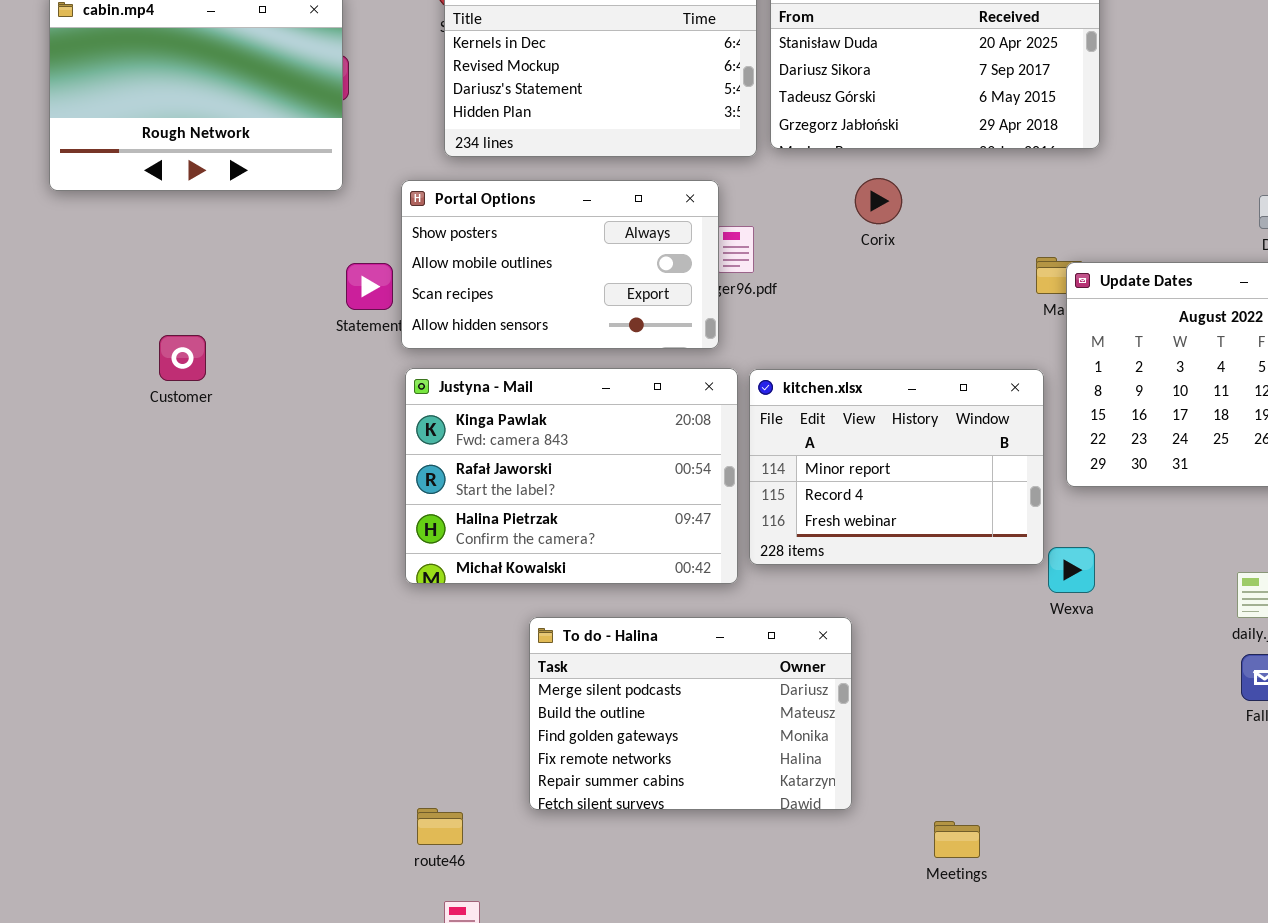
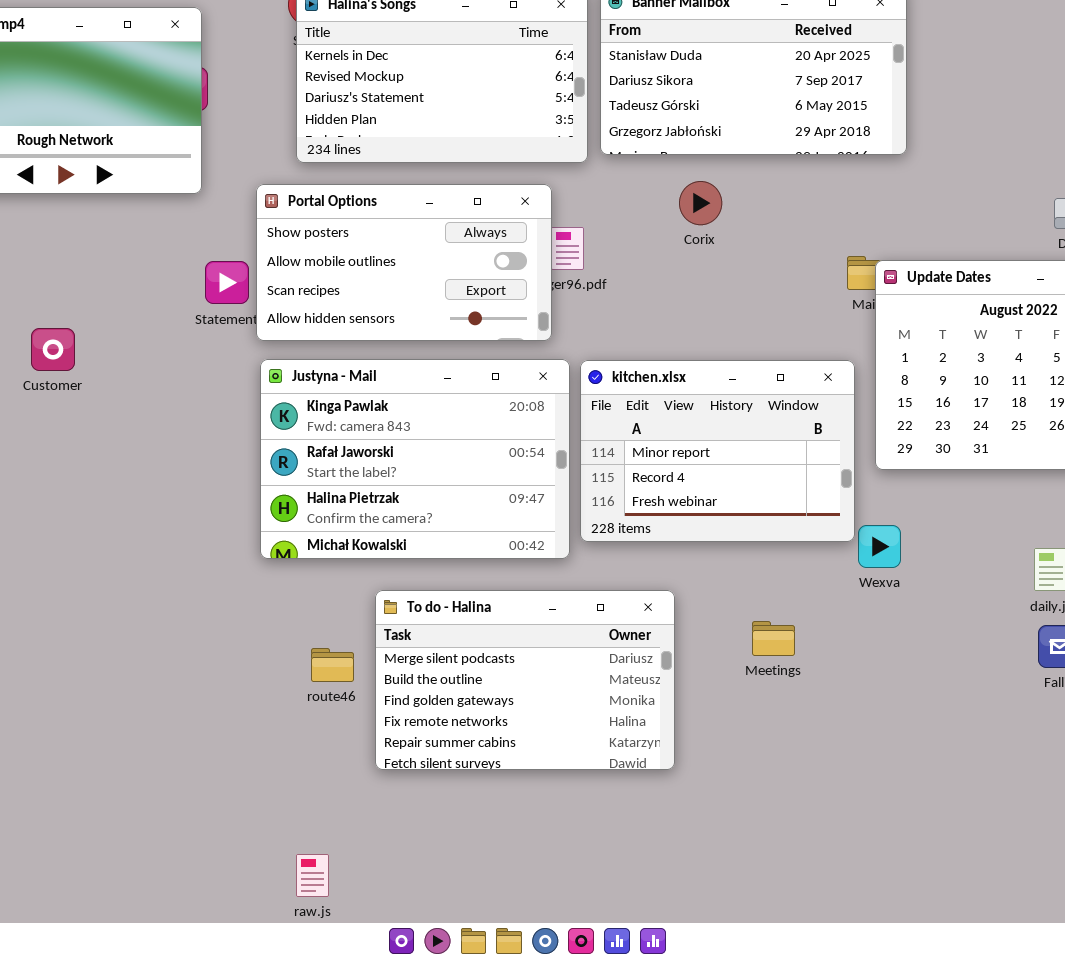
route46: [417,808,463,845] -> [311,648,354,682], moved
Meetings: [934,821,980,858] -> [752,621,795,656], moved

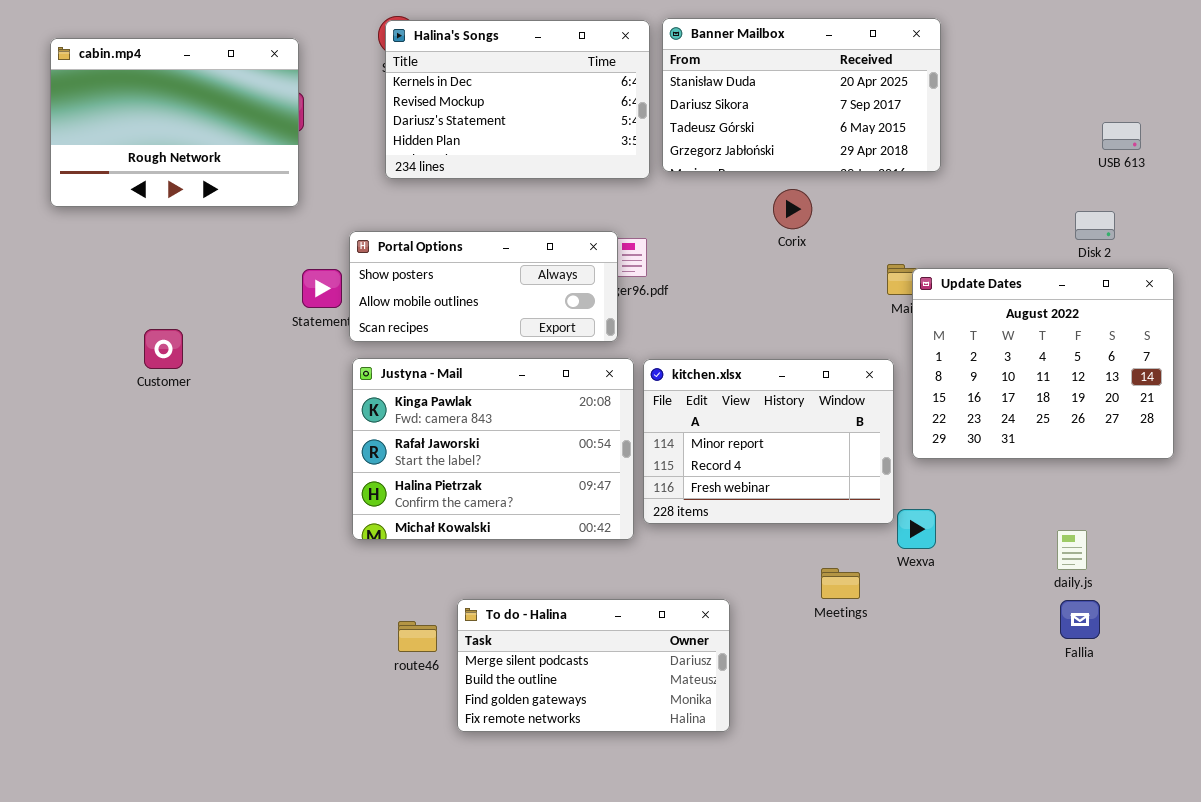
Corix: [679,181,722,225] -> [773,189,812,229], moved
Portal Options: [256,184,552,341] -> [349,231,618,342], resized
To do - Halina: [375,590,675,770] -> [457,599,730,732], resized
Meetings: [752,621,795,656] -> [821,568,860,599], moved

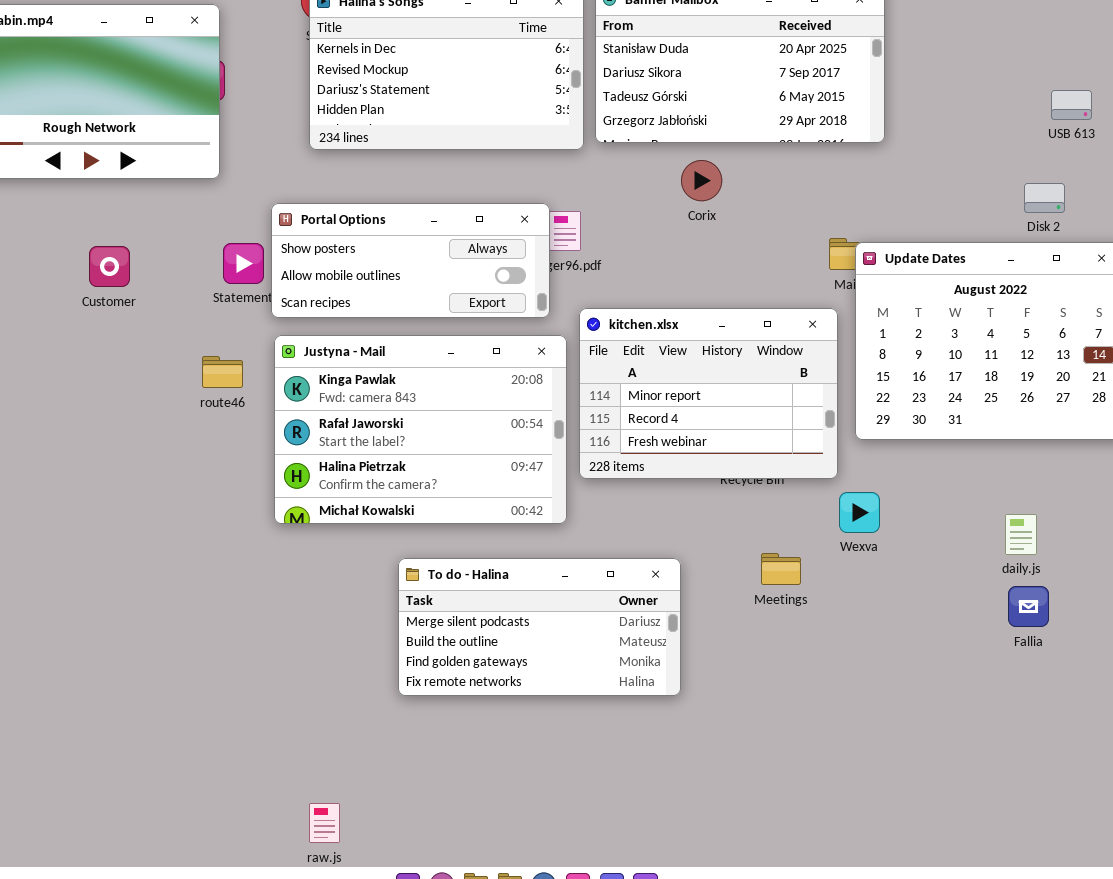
Corix: [773,189,812,229] -> [681,160,722,201], moved
Customer: [144,329,183,369] -> [89,246,130,287], moved
kitchen.xlsx: [643,359,894,524] -> [579,308,838,479], moved
To do - Halina: [457,599,730,732] -> [398,558,681,696], moved
route46: [398,621,437,652] -> [202,356,243,388], moved

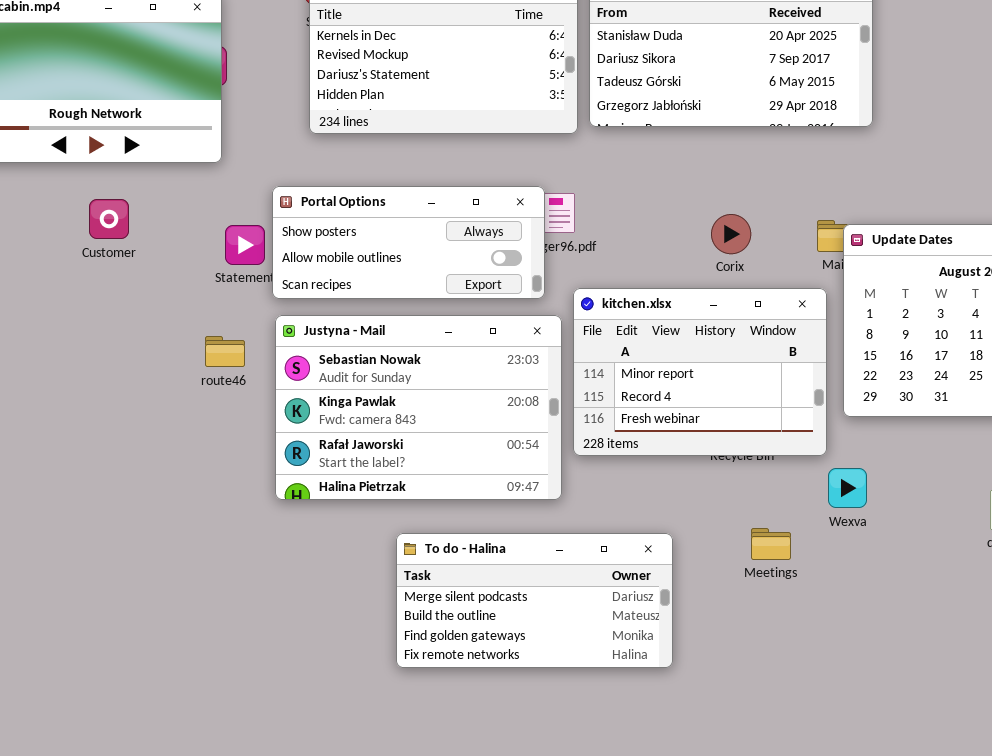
Corix: [681,160,722,201] -> [711,214,751,254], moved
Customer: [89,246,130,287] -> [89,199,129,239], moved
Justyna - Mail: [274,335,567,524] -> [275,315,562,500], scrolled up 1 row

